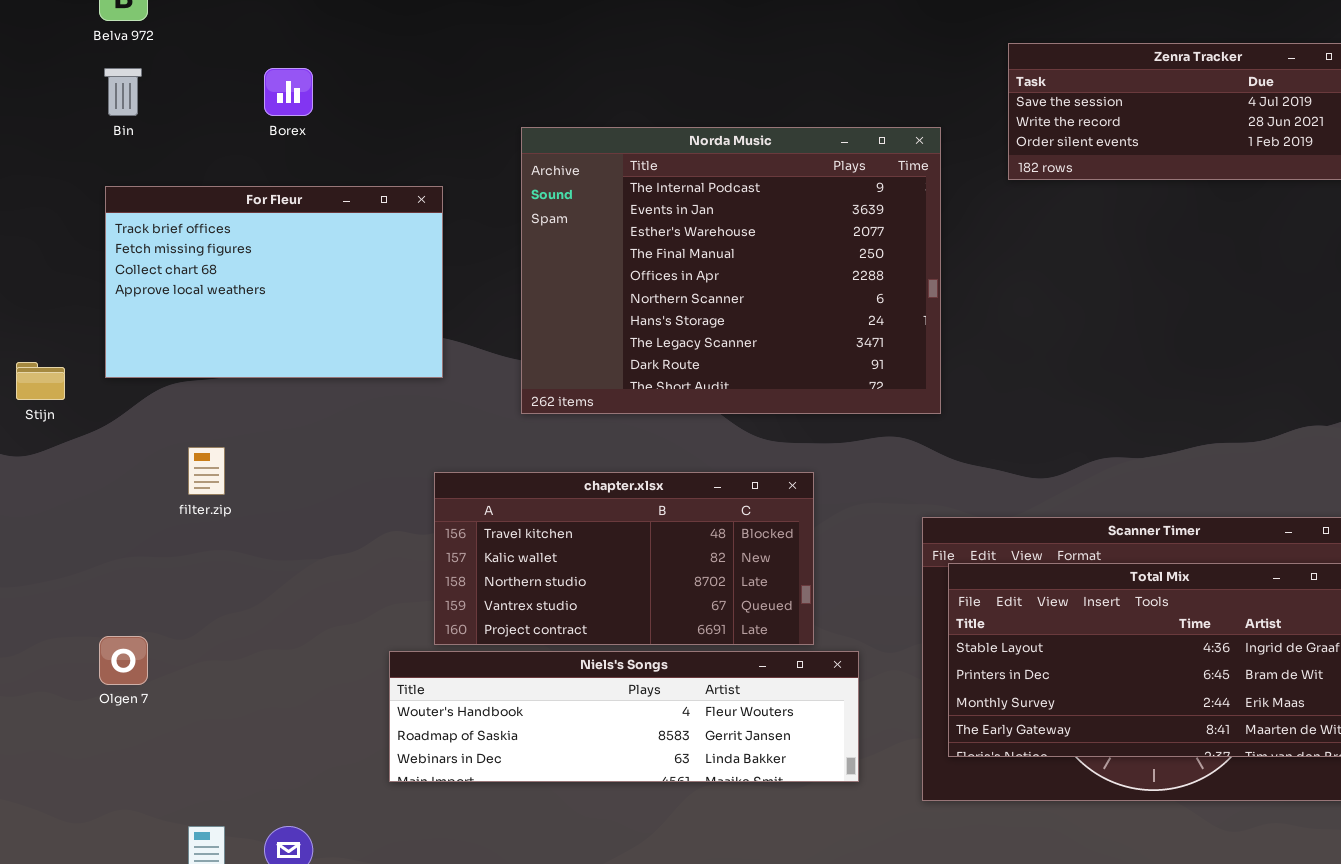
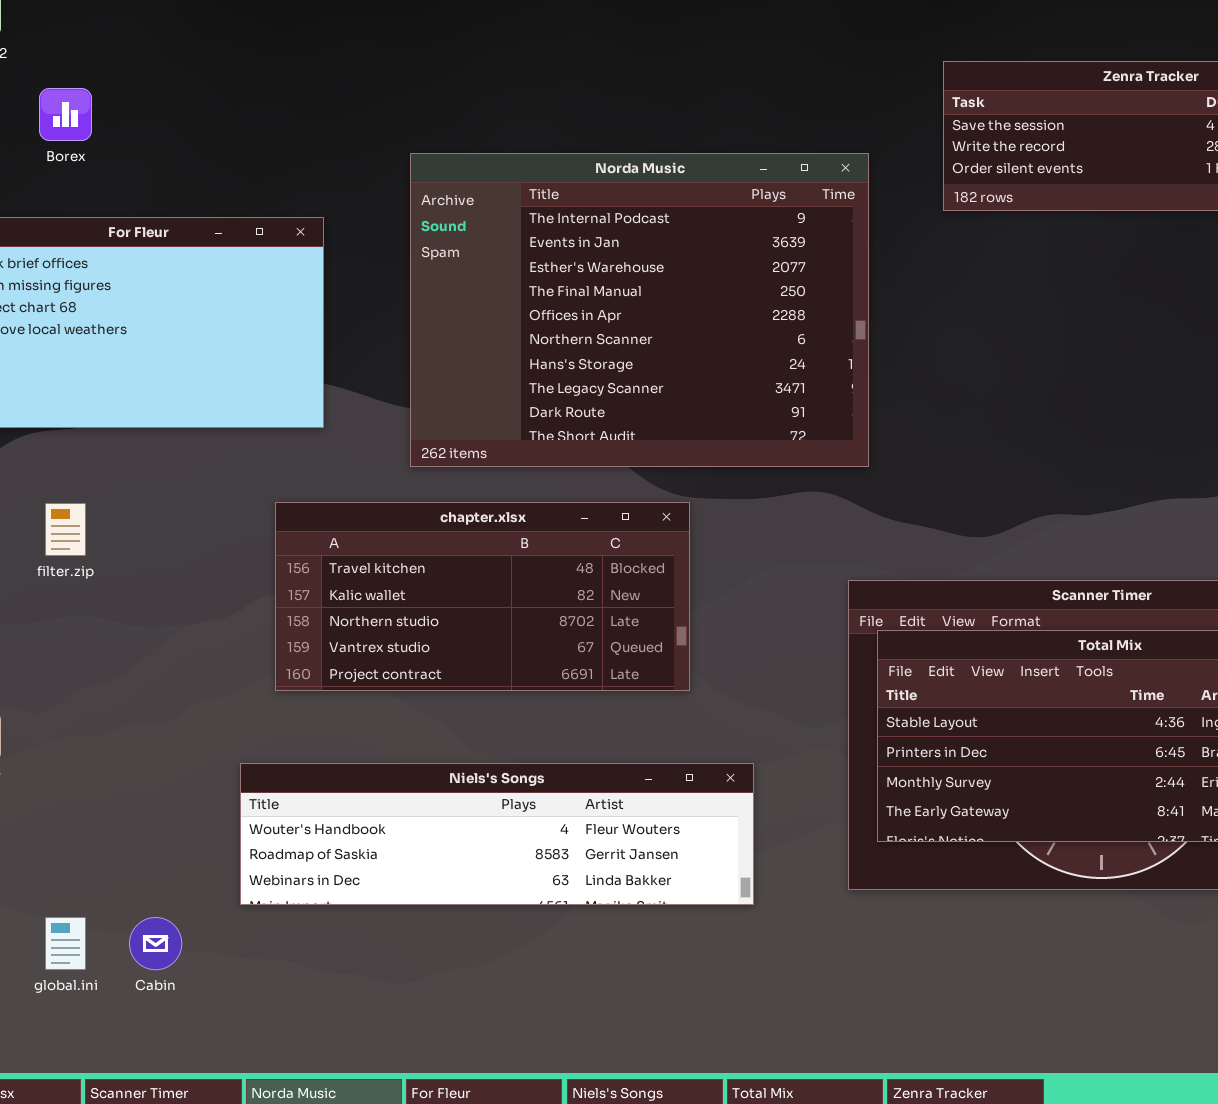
Borex: [264,68,313,116] -> [39,88,92,141], moved
chapter.xlsx: [434,472,814,645] -> [275,502,690,691], moved
Niels's Songs: [389,651,859,782] -> [240,763,754,905], moved

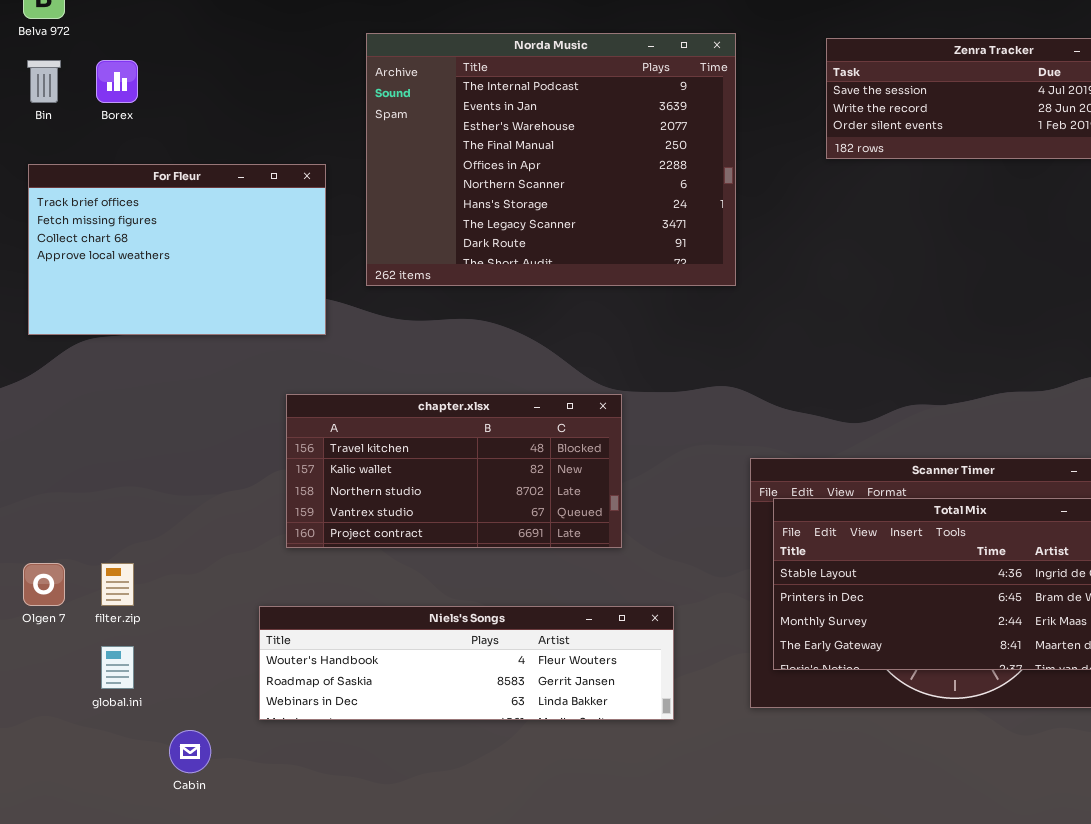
Norda Music: [410,153,869,467] -> [366,33,736,286], moved
filter.zip: [45,503,86,556] -> [101,563,134,606], moved
global.ini: [45,917,86,970] -> [101,646,134,689], moved

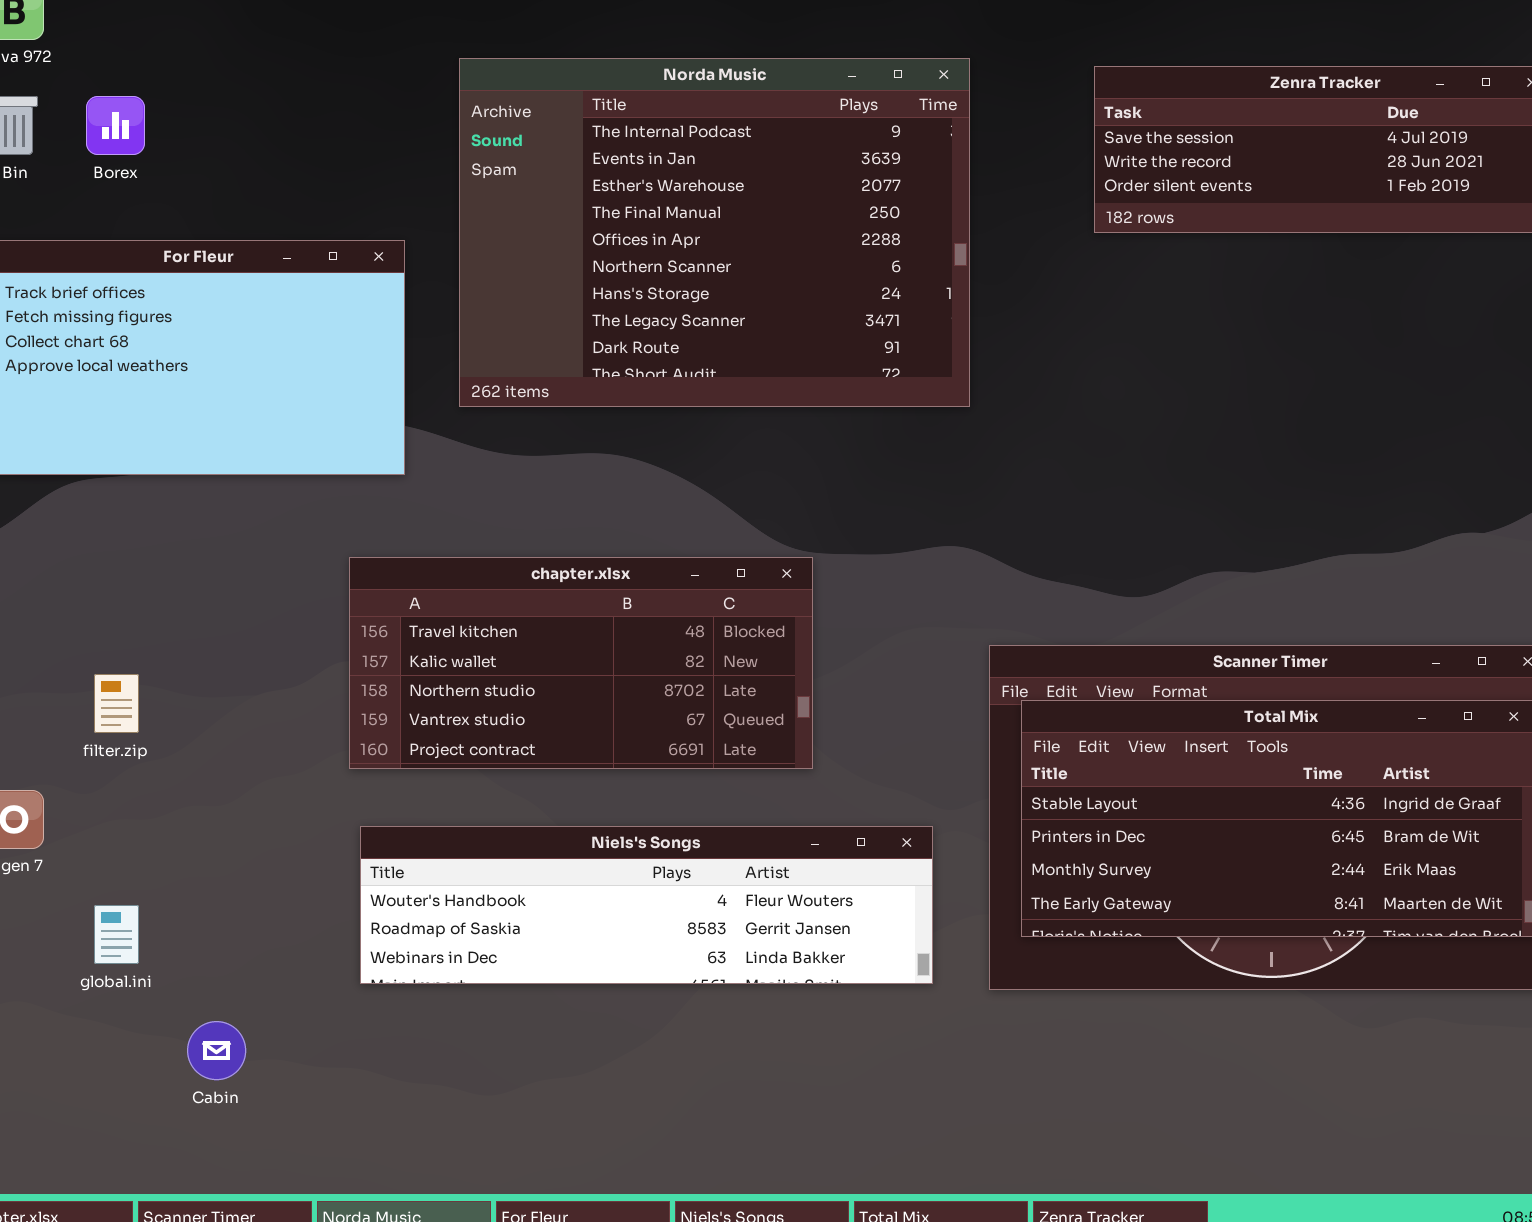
filter.zip: [101,563,134,606] -> [94,674,139,733], moved
Niels's Songs: [259,606,674,720] -> [360,826,933,984], moved

